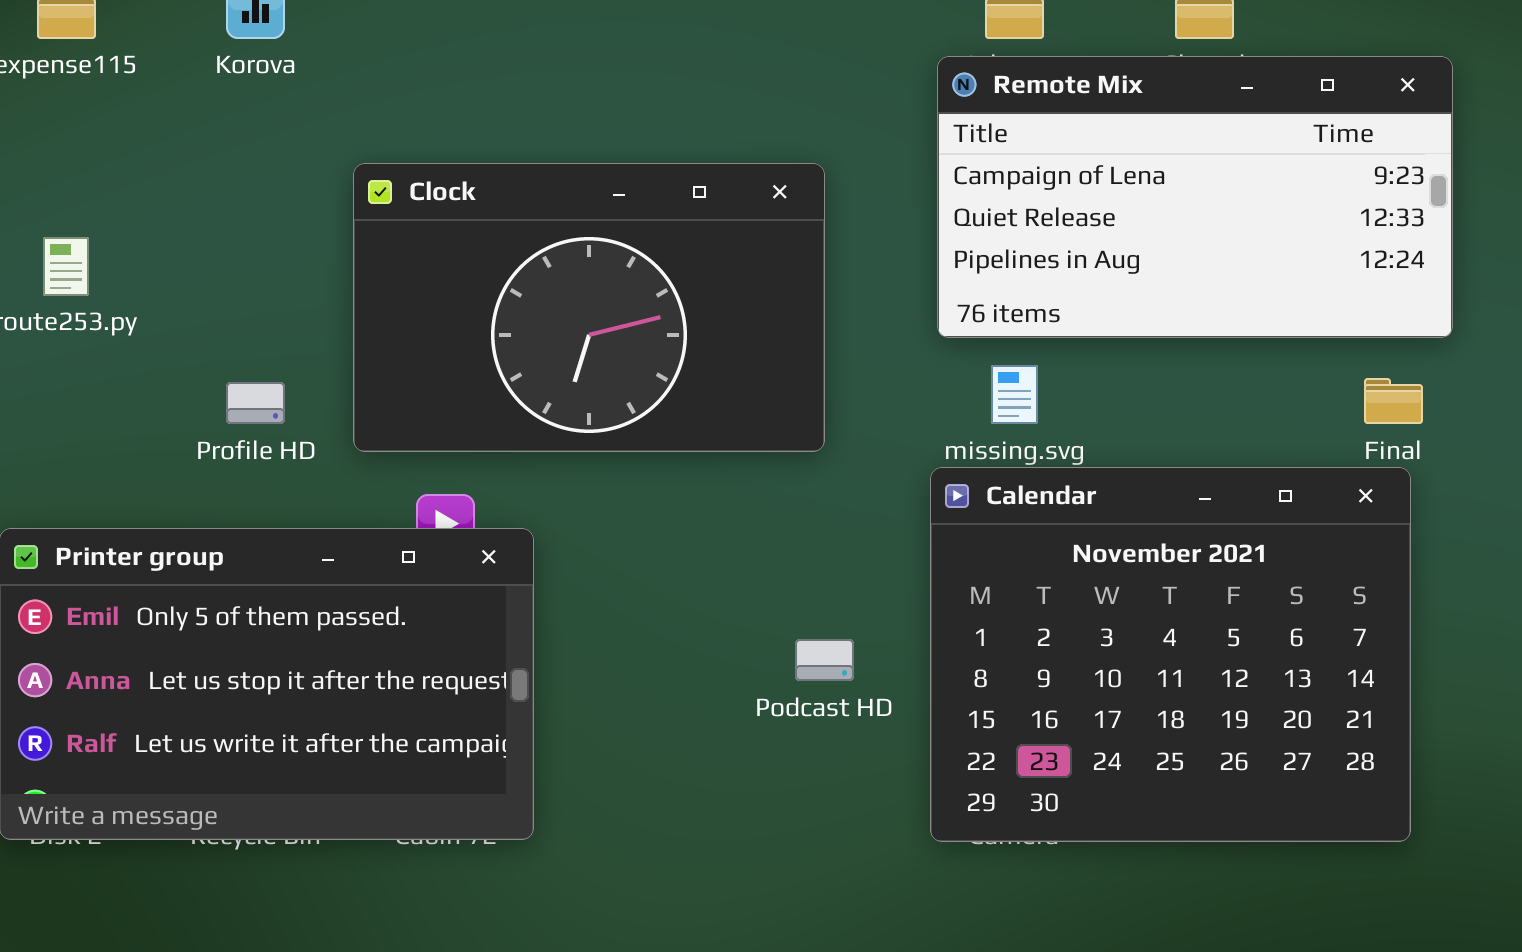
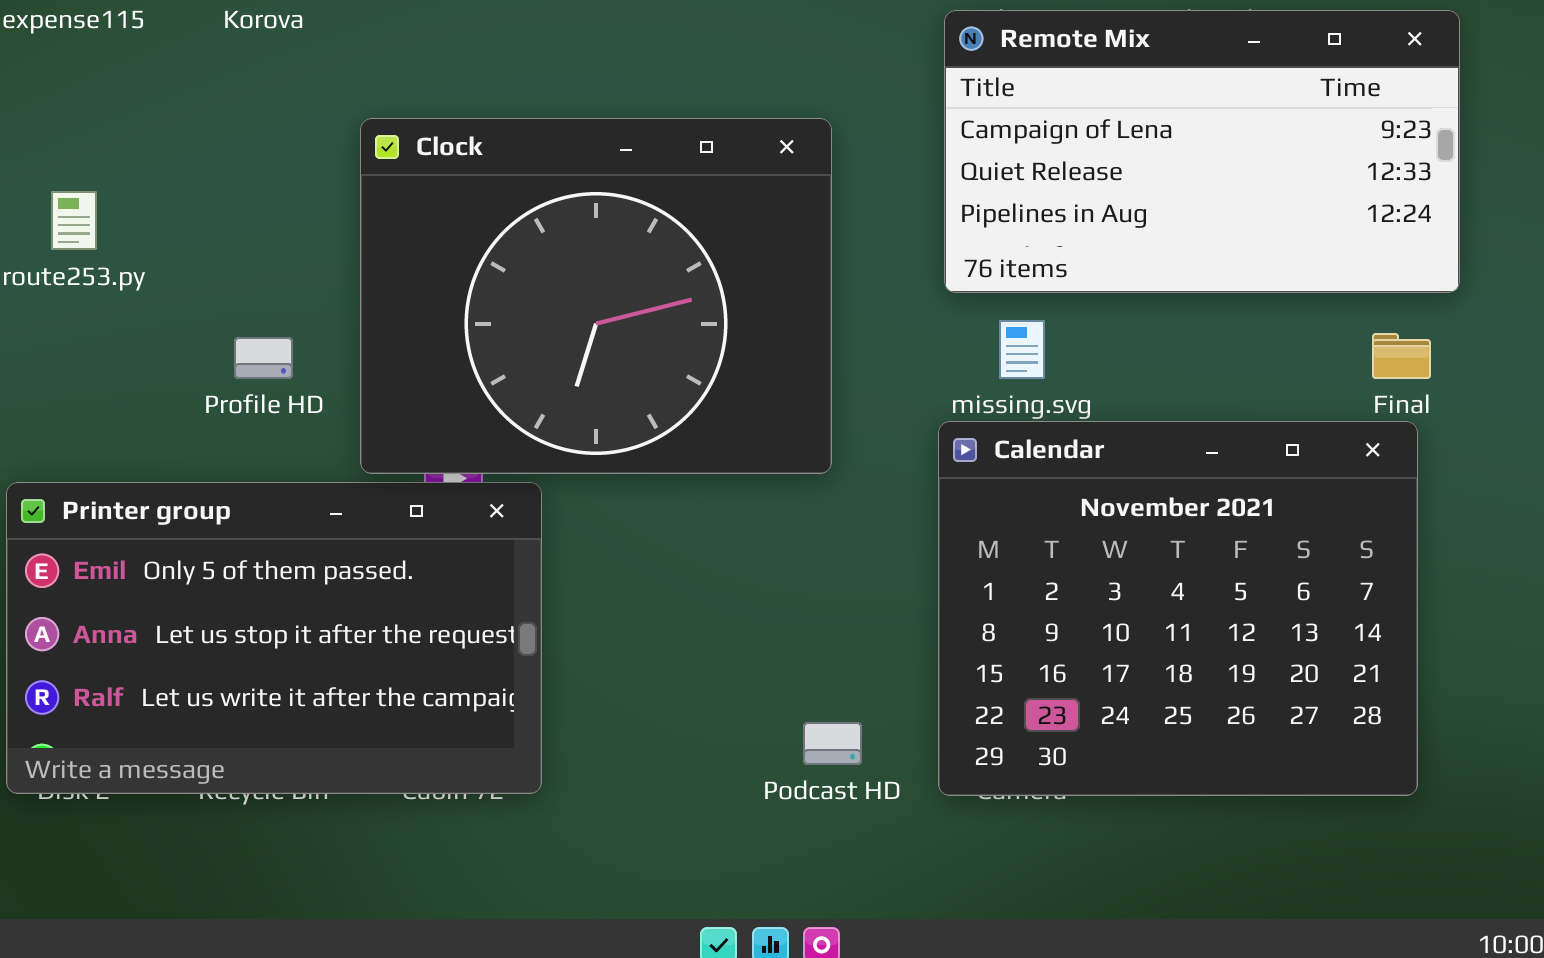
Clock: [353,163,825,452] -> [360,118,832,474], resized
Podcast HD: [795,639,854,681] -> [803,722,862,765], moved

